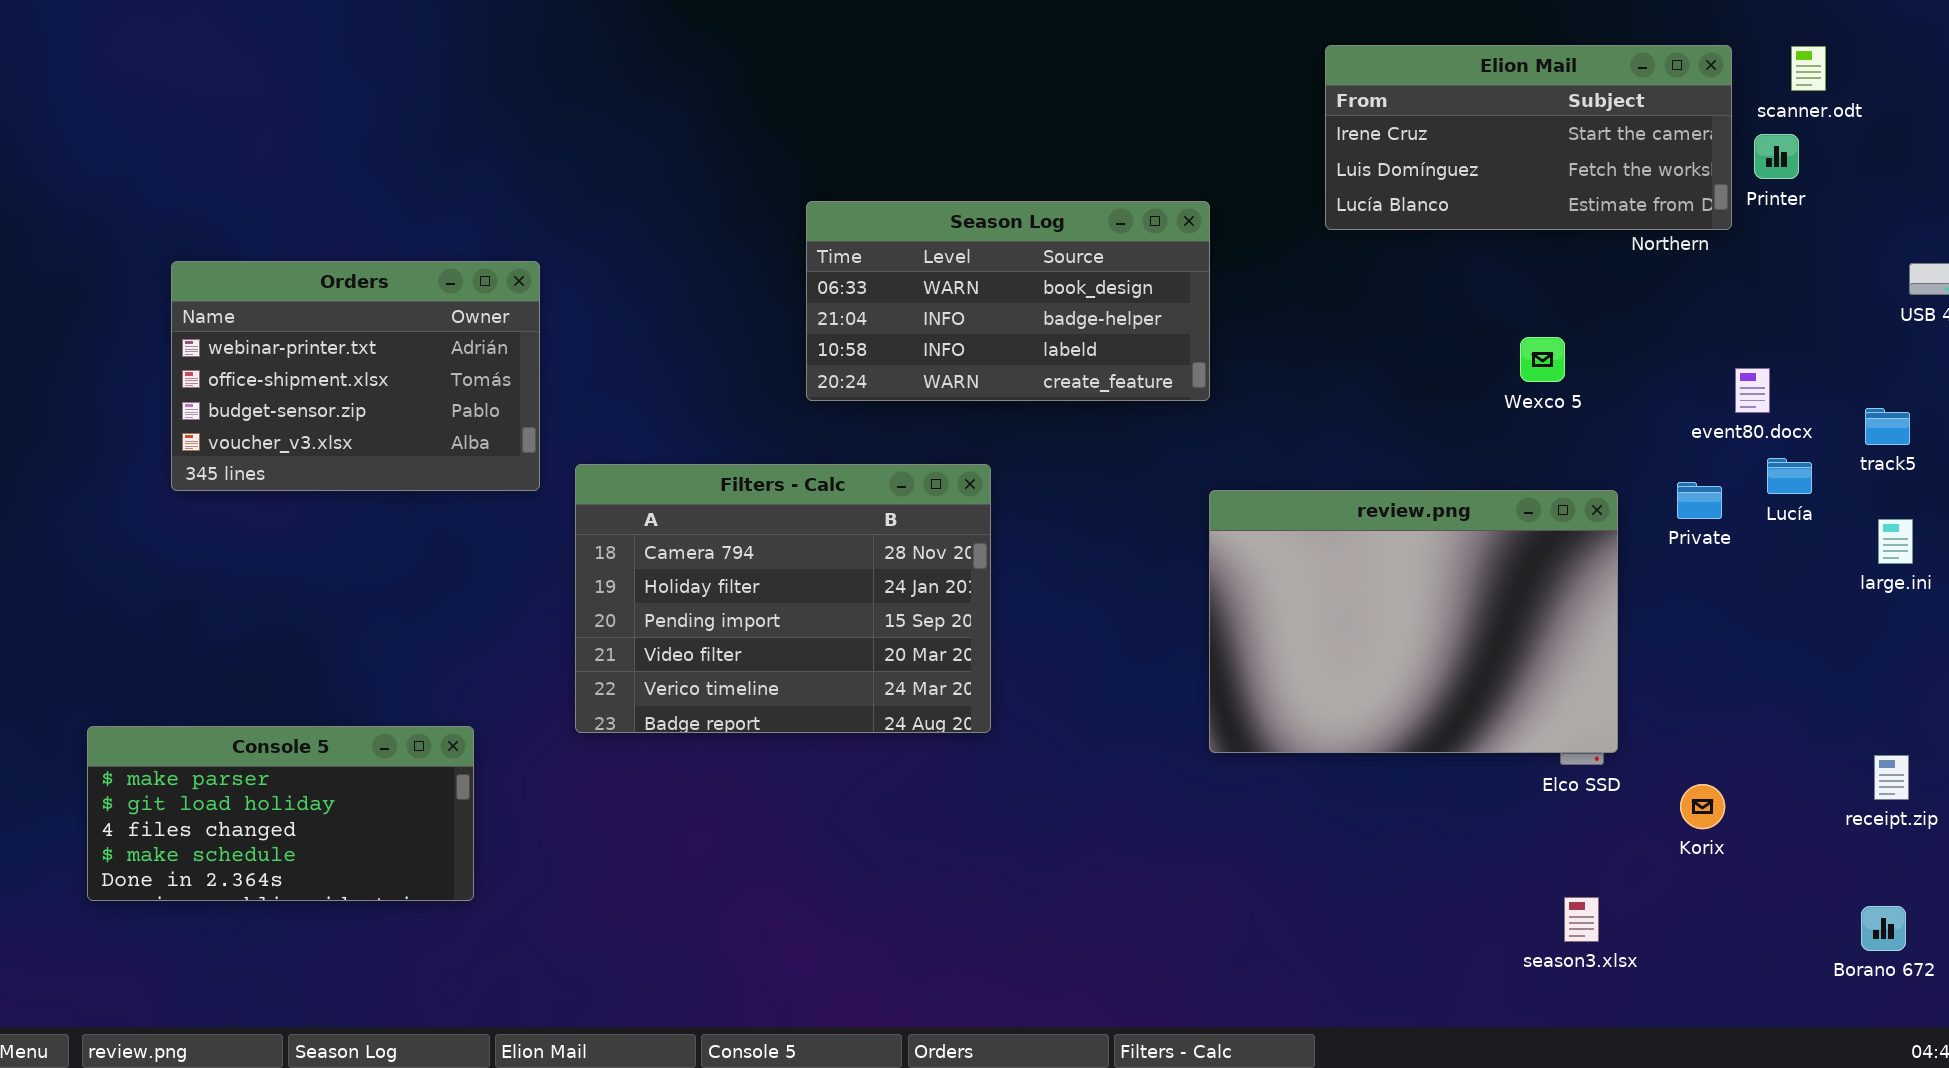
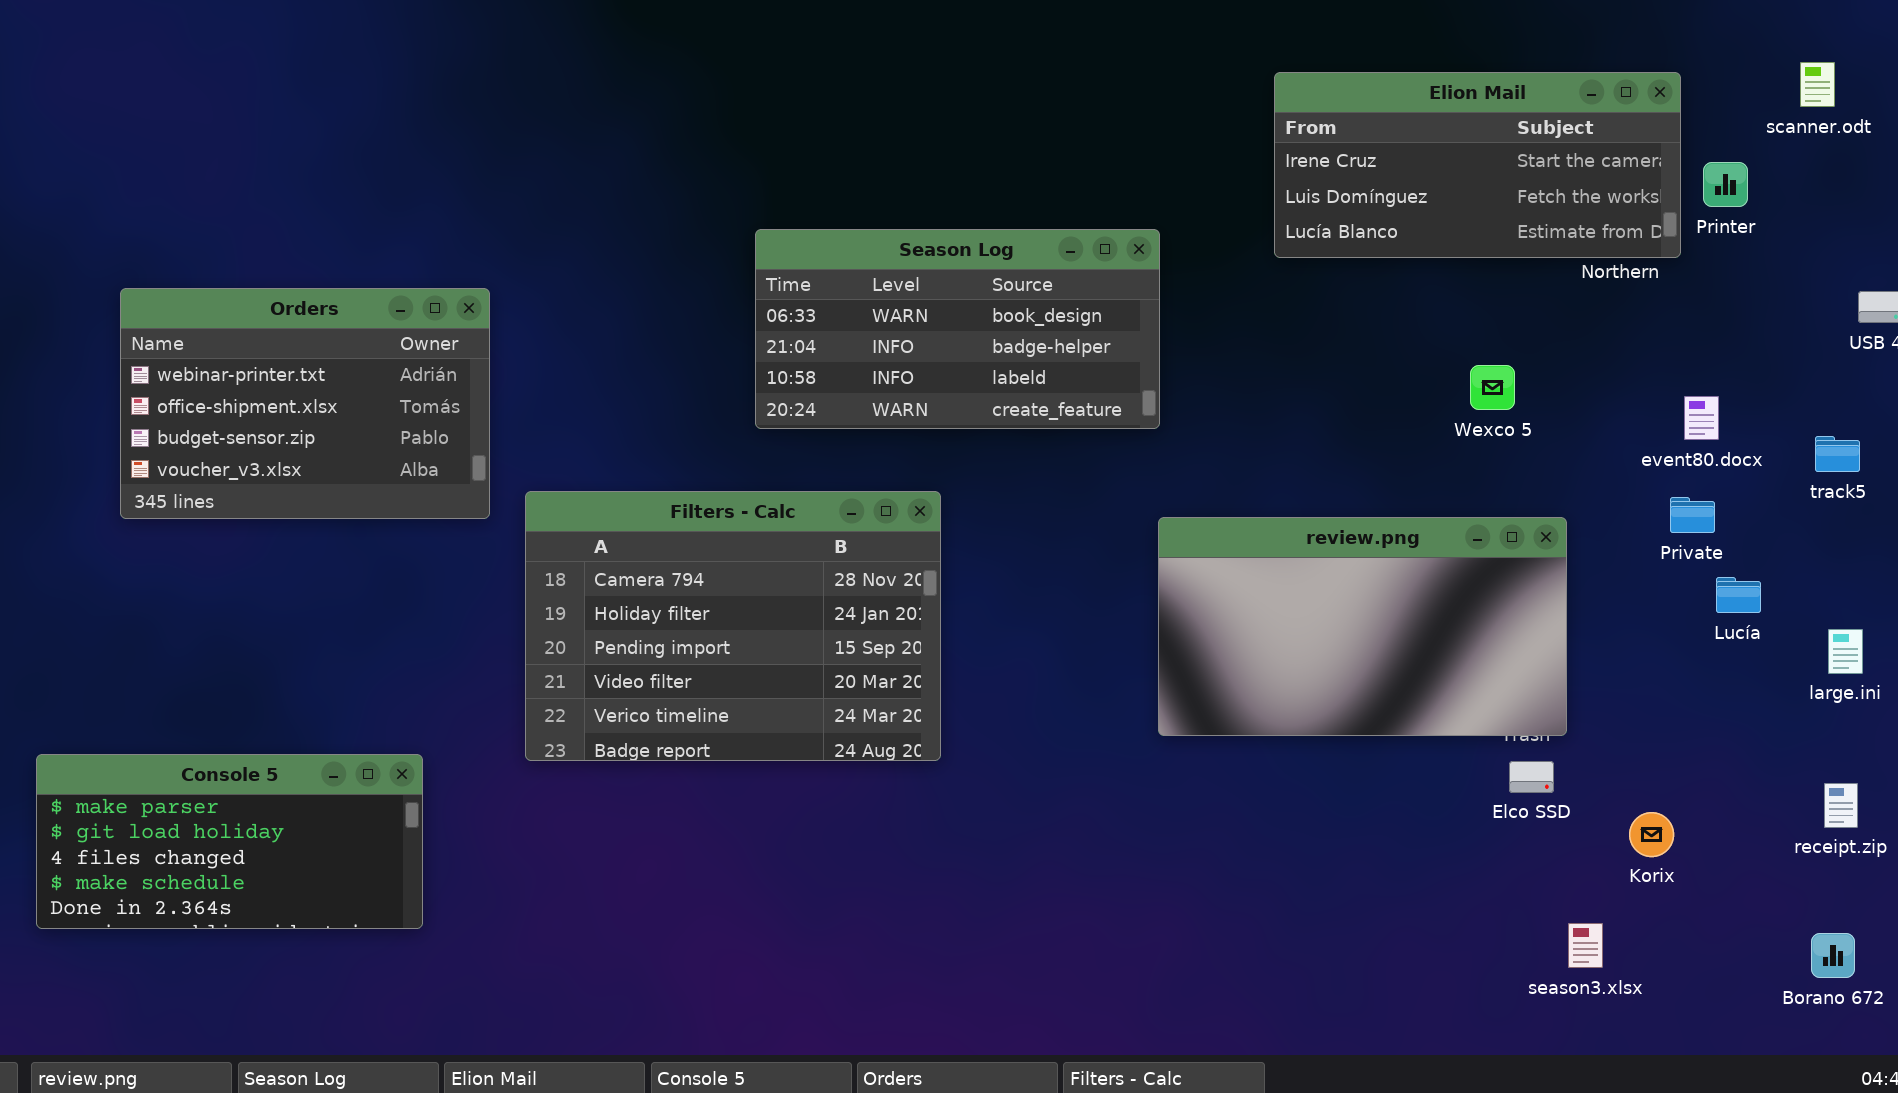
scanner.odt: [1791,46,1826,91] -> [1800,62,1835,107], moved
Lucía: [1767,458,1812,494] -> [1716,577,1761,613], moved
Private: [1677,482,1722,519] -> [1670,497,1715,533], moved
review.png: [1209,490,1618,753] -> [1158,517,1567,736], resized
large.ini: [1878,519,1913,564] -> [1828,629,1863,674], moved
season3.xlsx: [1564,897,1599,942] -> [1568,923,1603,968], moved

